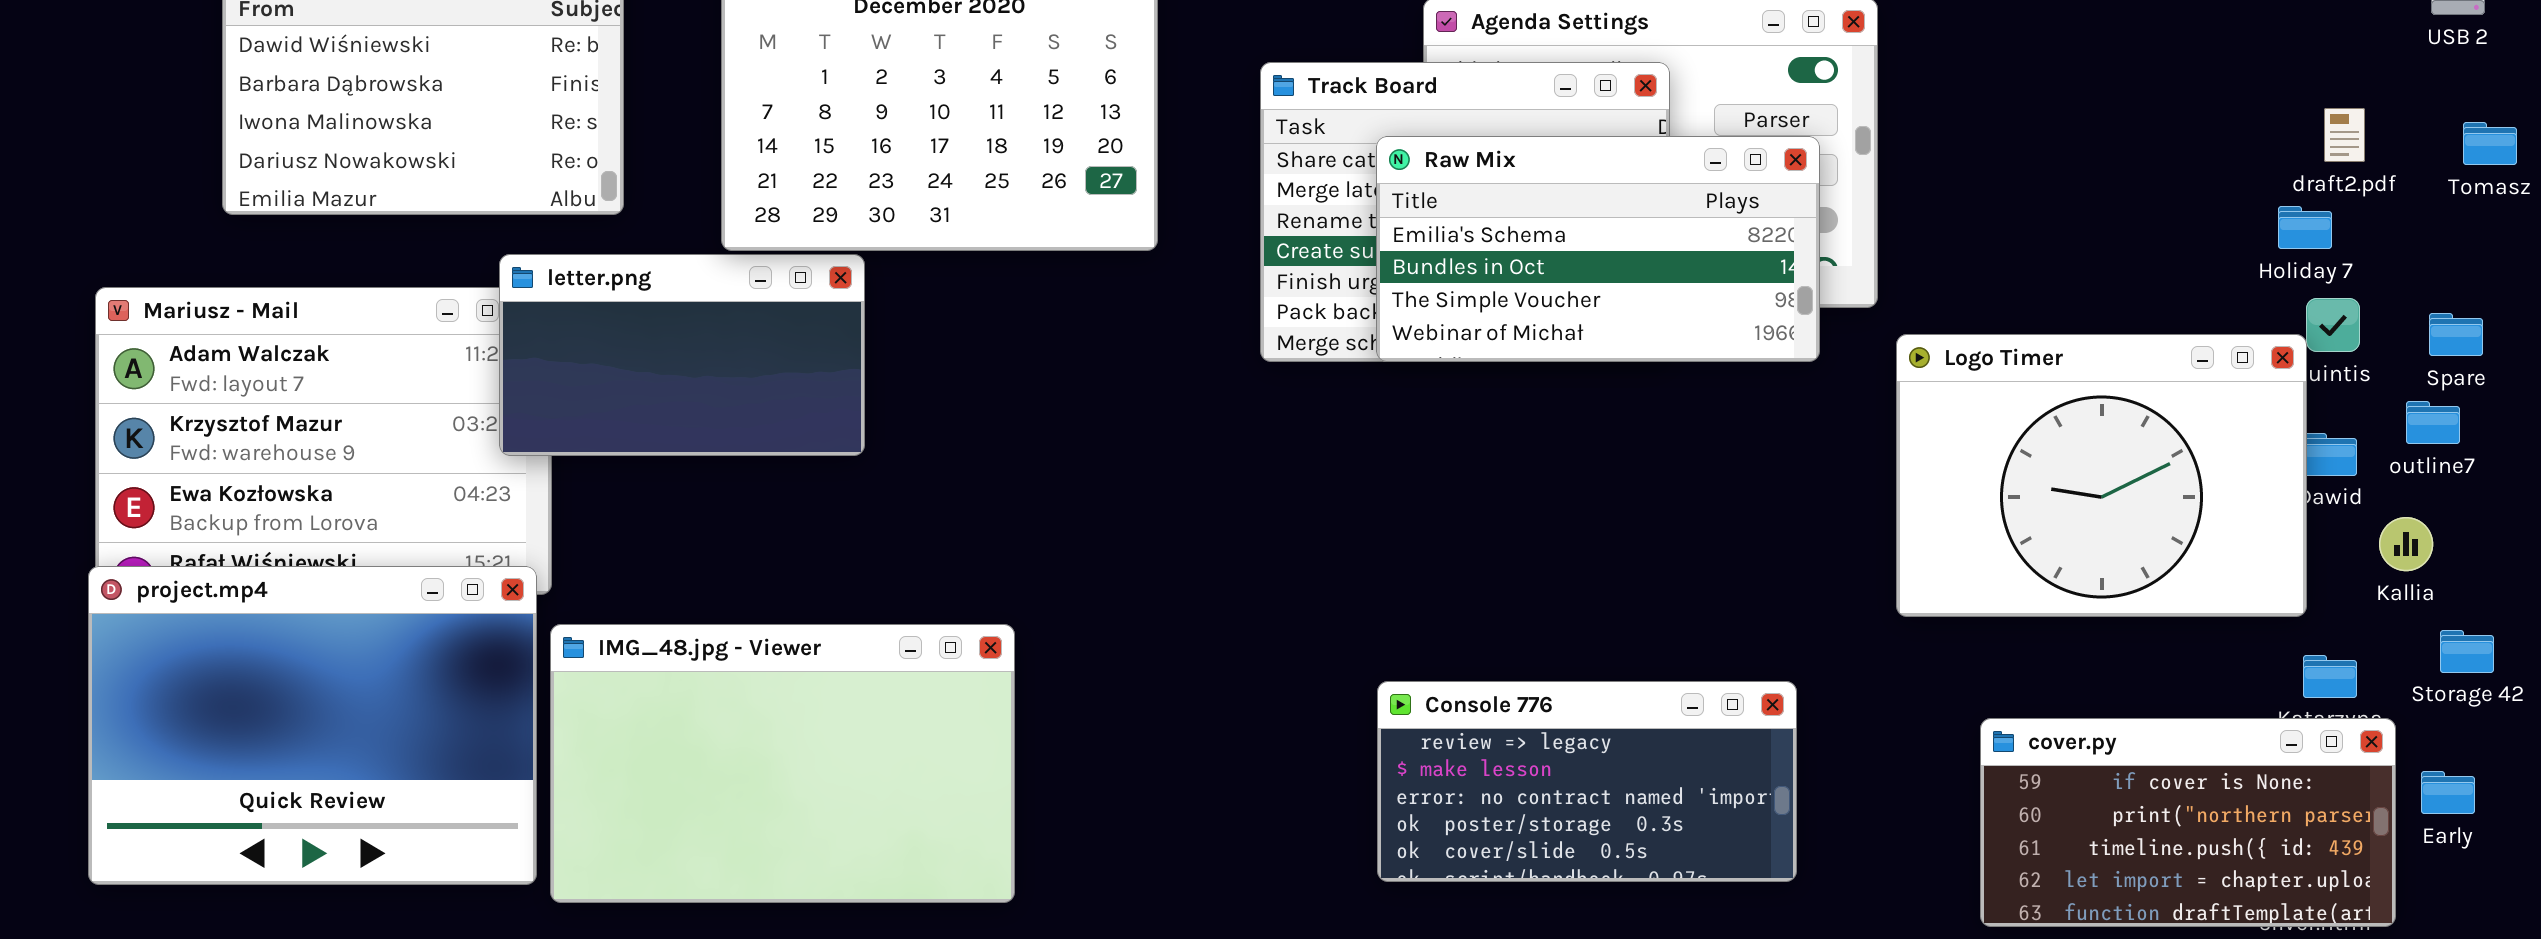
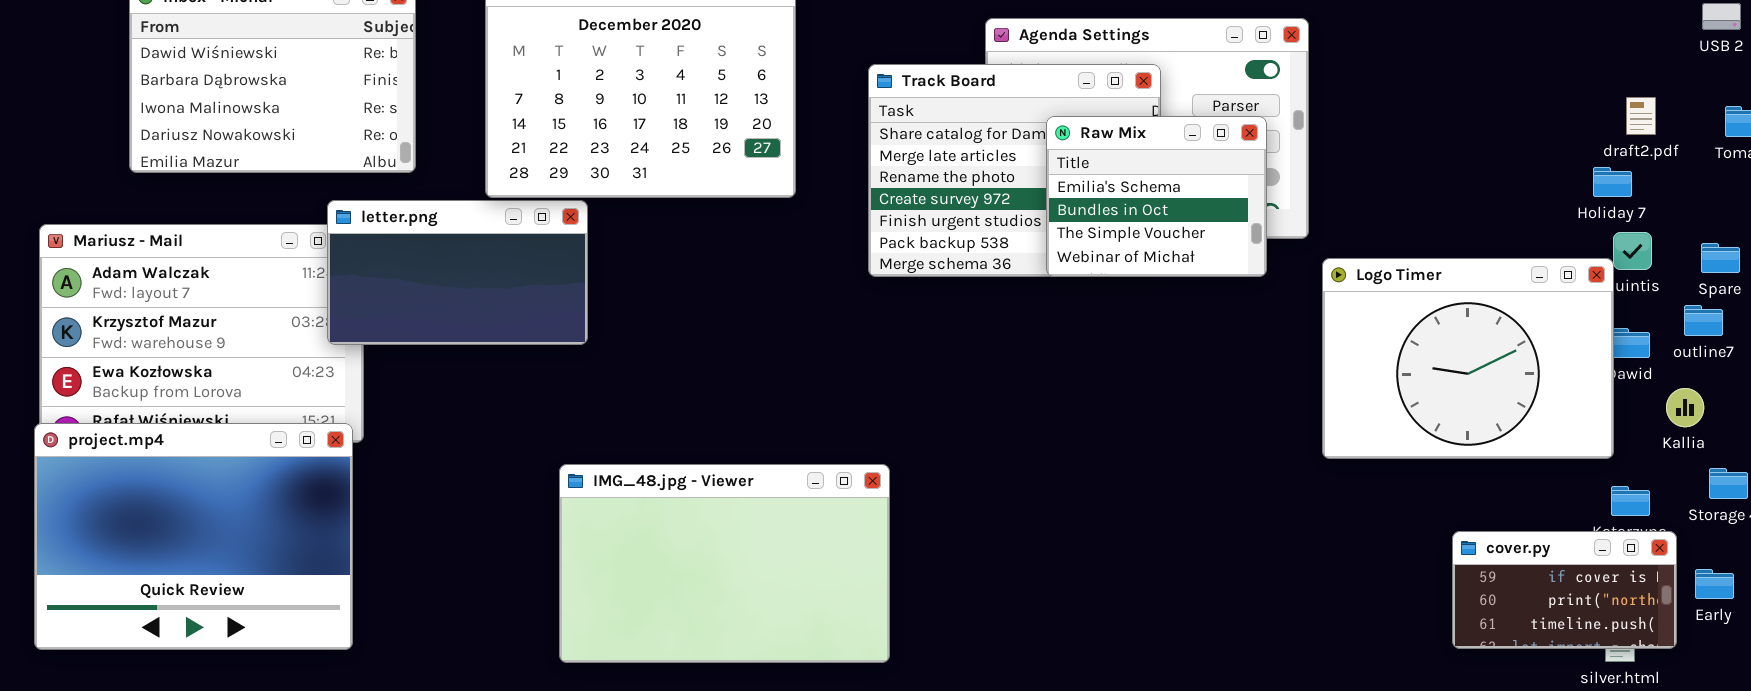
Raw Mix: [1376,136,1820,362] -> [1046,116,1267,277], resized
IMG_48.jpg - Viewer: [550,624,1015,903] -> [559,464,890,663], moved
Console 776: [1377,681,1797,882] -> none, closed
cover.py: [1980,718,2396,927] -> [1452,531,1677,649], resized

